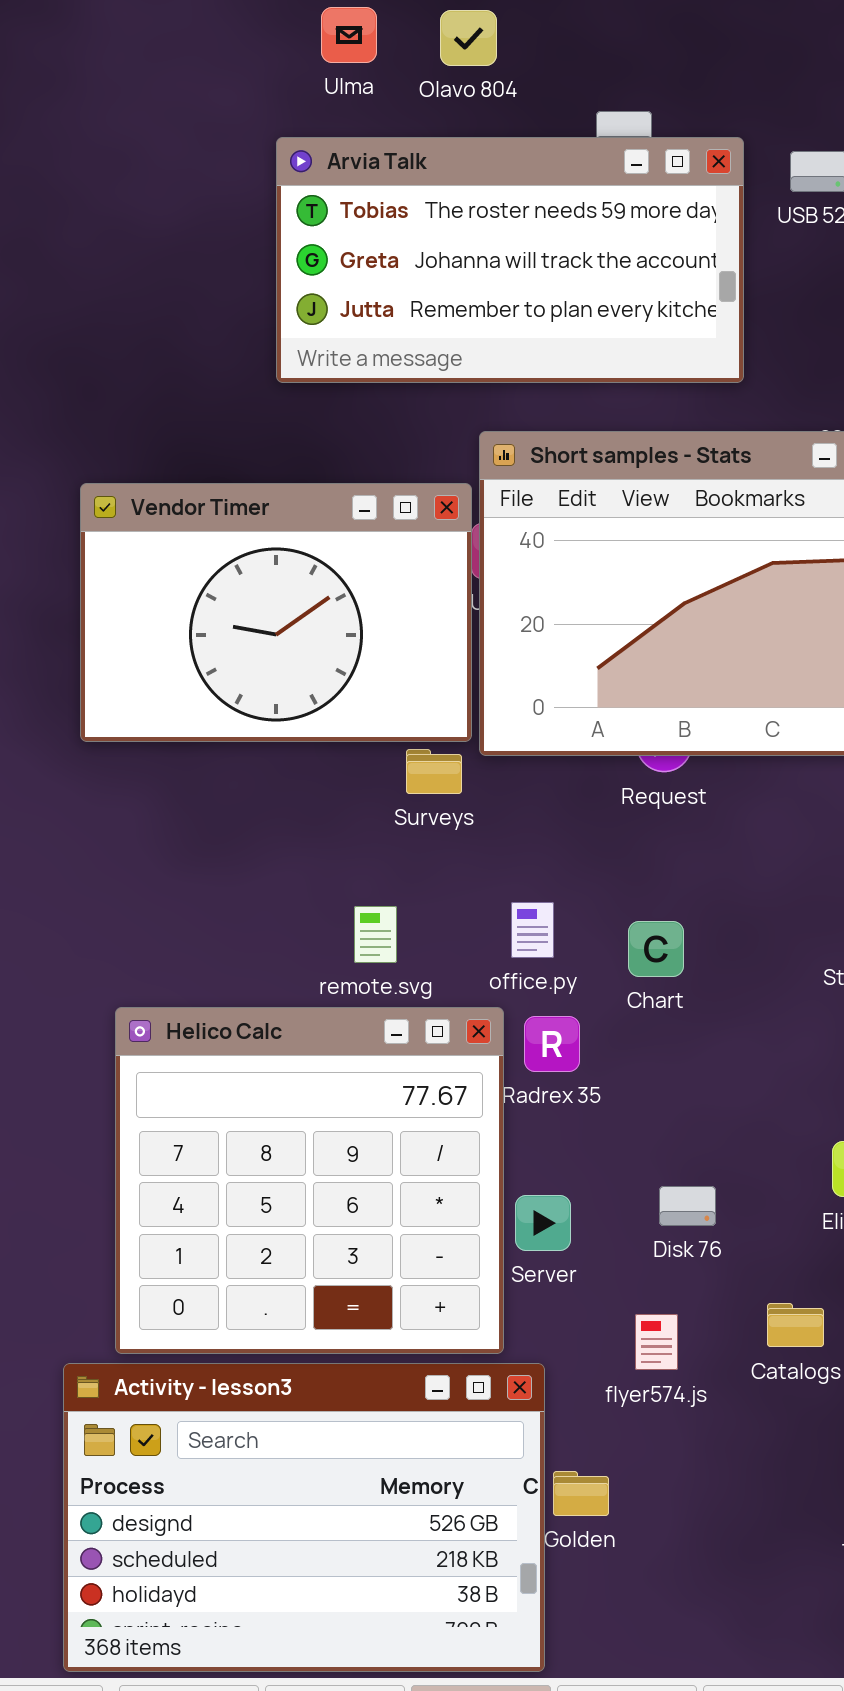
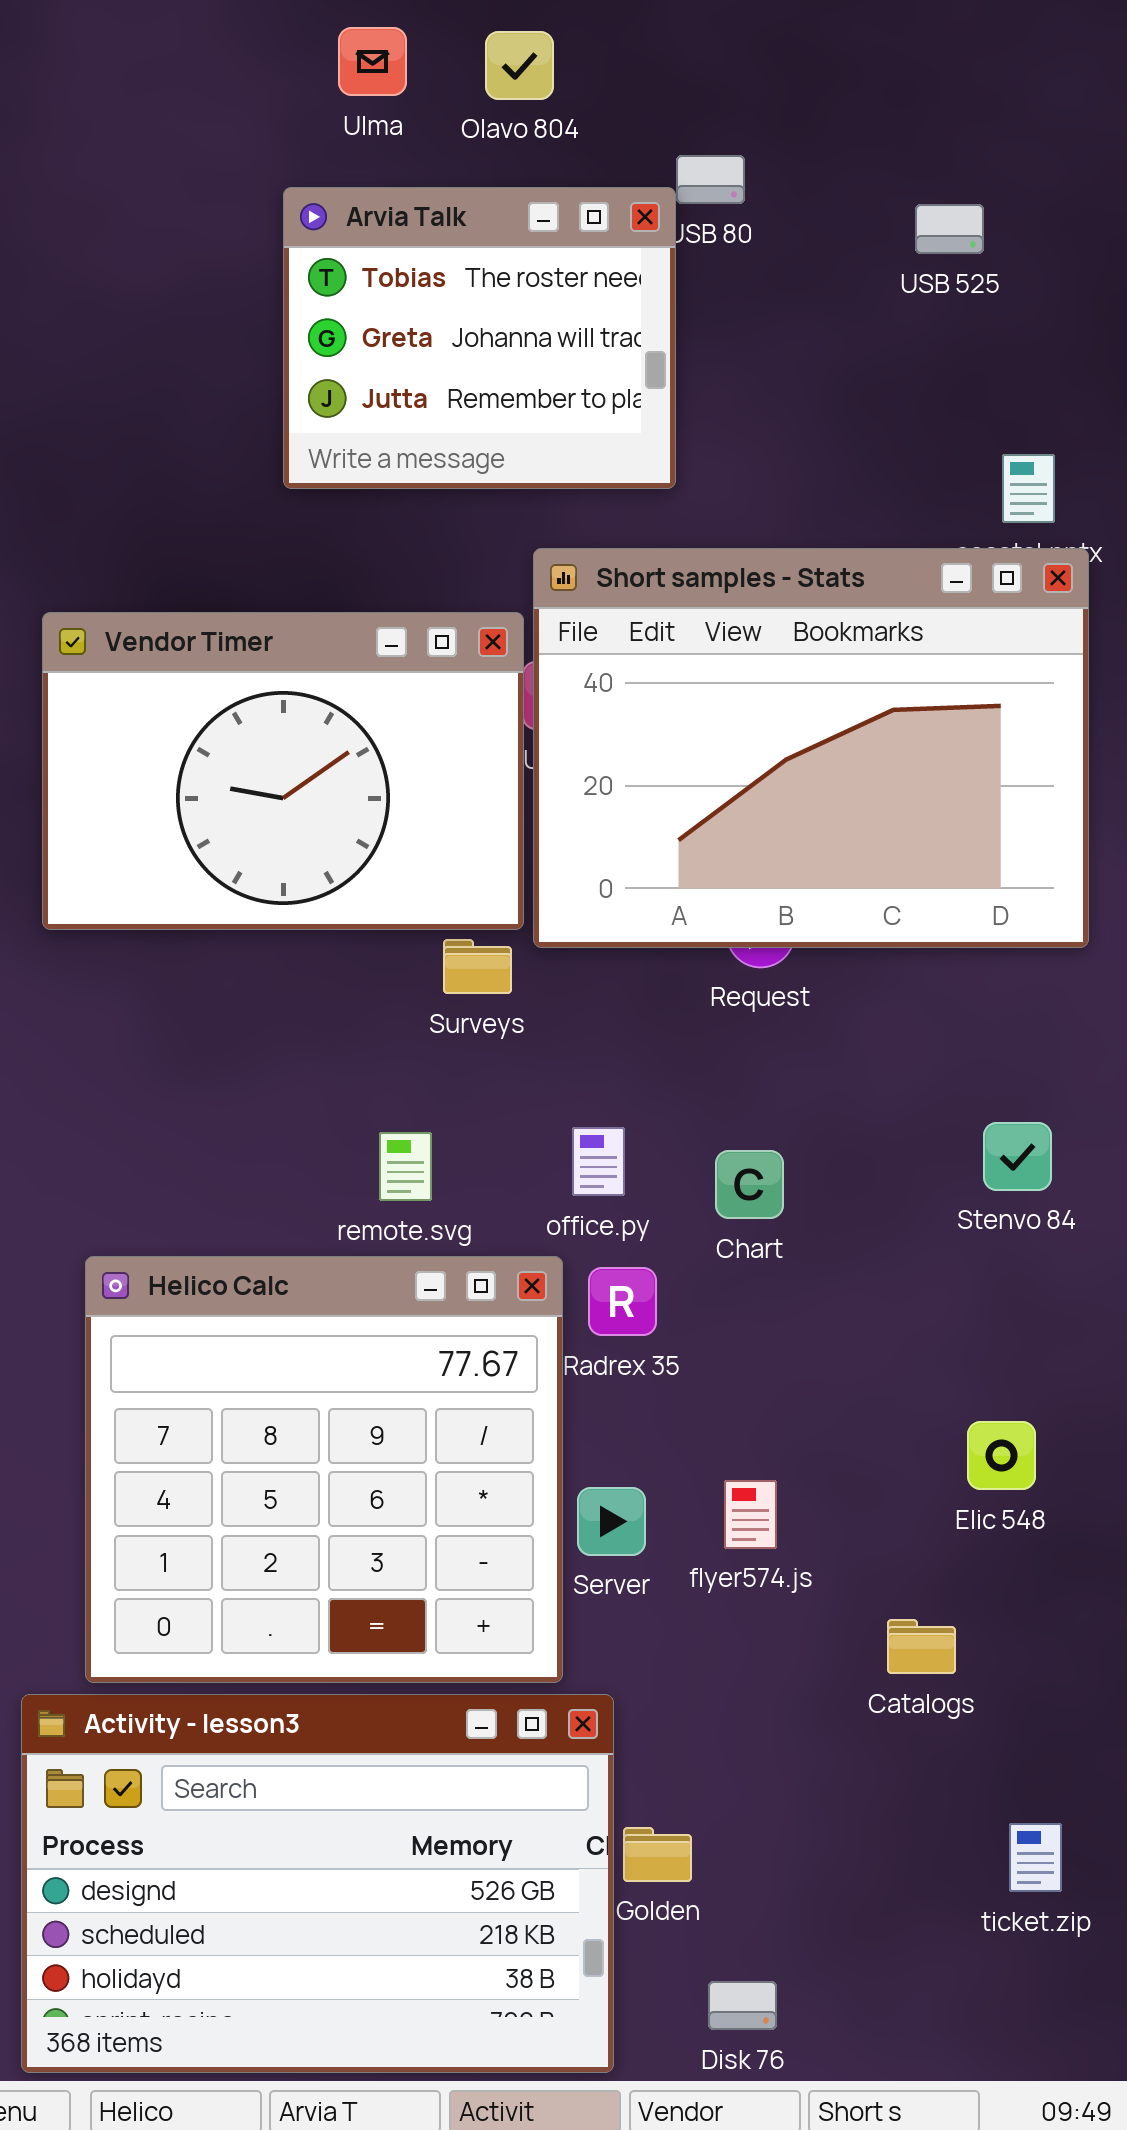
Arvia Talk: [276,137,744,383] -> [283,187,676,489], resized
Disk 76: [659,1186,716,1226] -> [708,1981,777,2030], moved
flyer574.js: [635,1314,678,1370] -> [724,1480,777,1549], moved

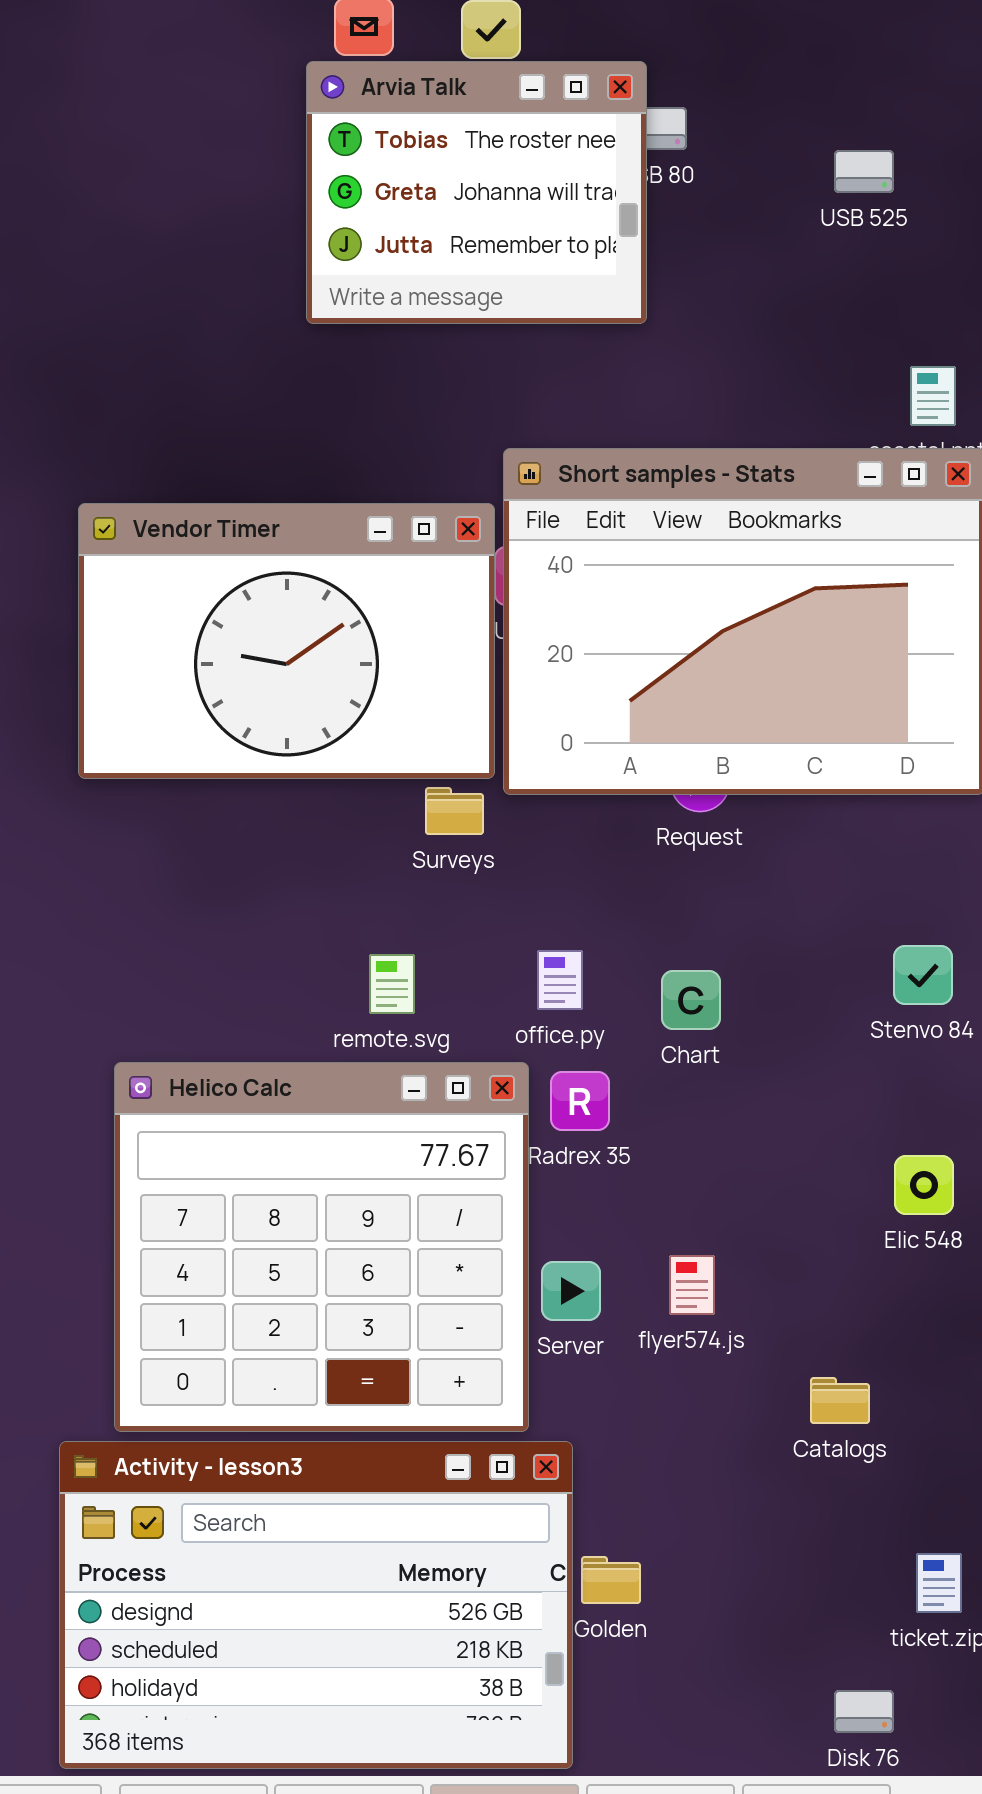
Arvia Talk: [283,187,676,489] -> [306,61,647,324], moved
Elic 548: [967,1421,1036,1490] -> [894,1155,954,1215], moved
Disk 76: [708,1981,777,2030] -> [834,1690,894,1733], moved

